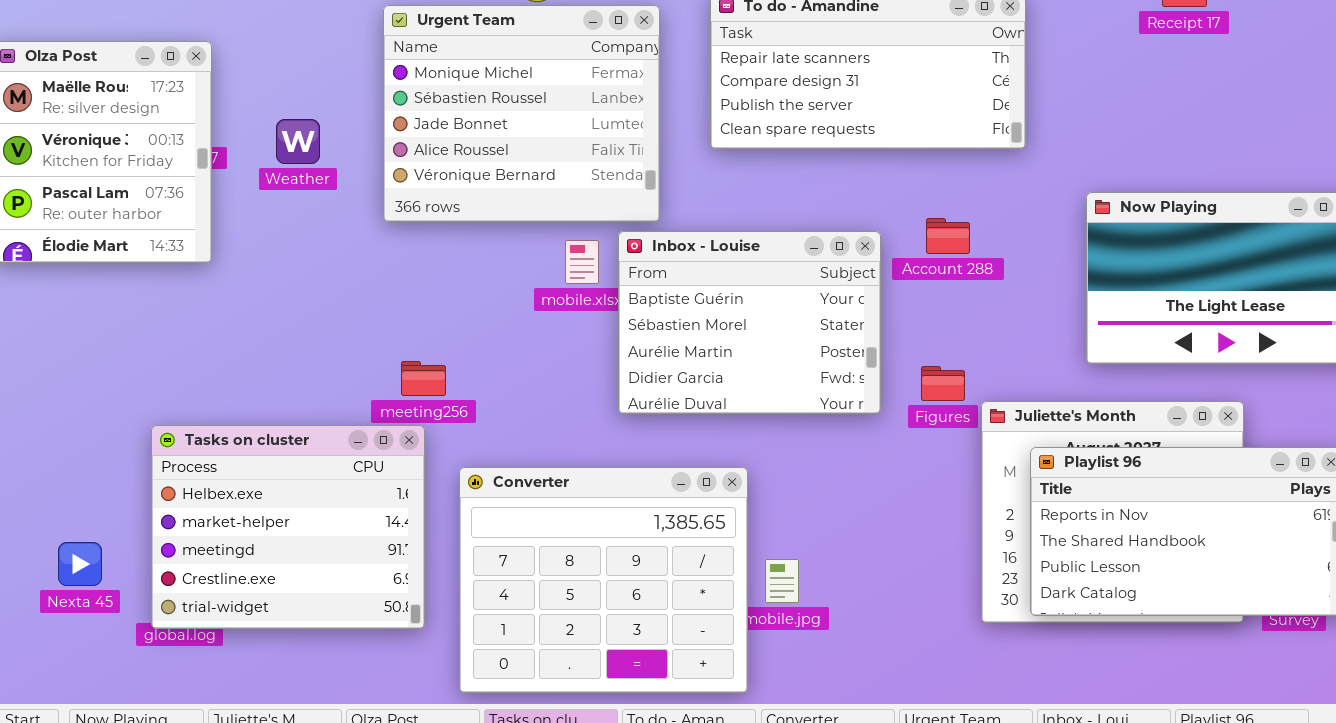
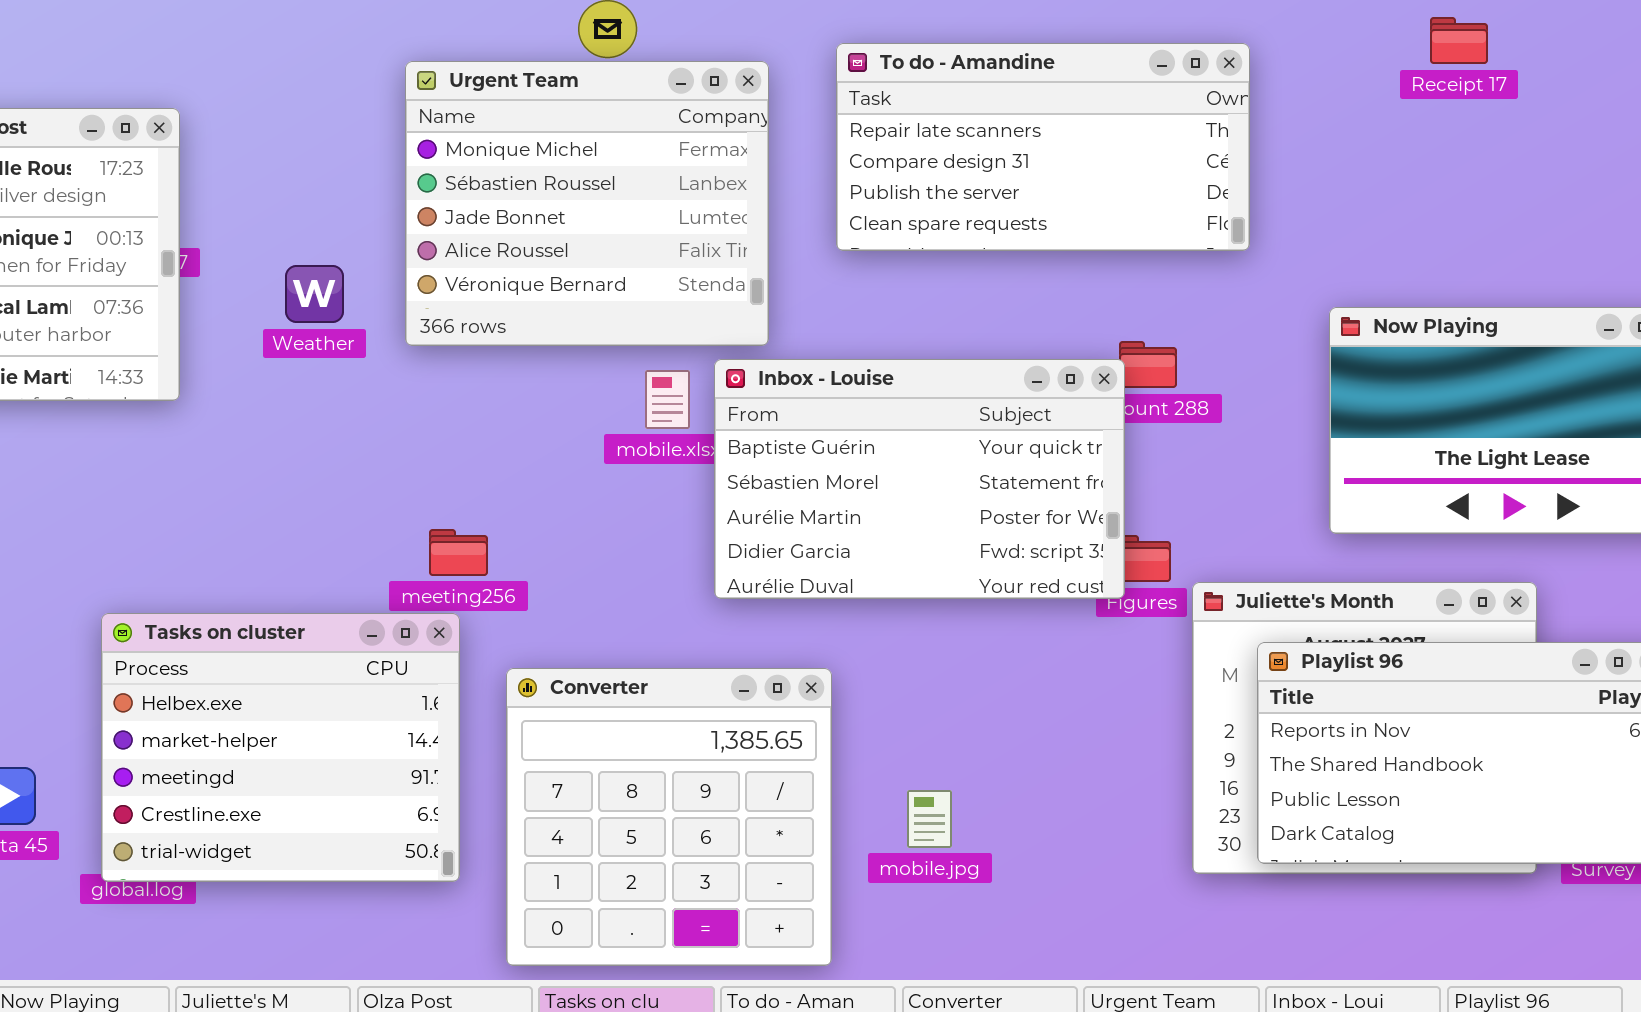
Weather: [276,119,320,164] -> [285,265,344,323], moved
Inbox - Louise: [618,231,881,414] -> [714,359,1125,599], resized
Converter: [459,467,748,693] -> [506,668,832,966], resized

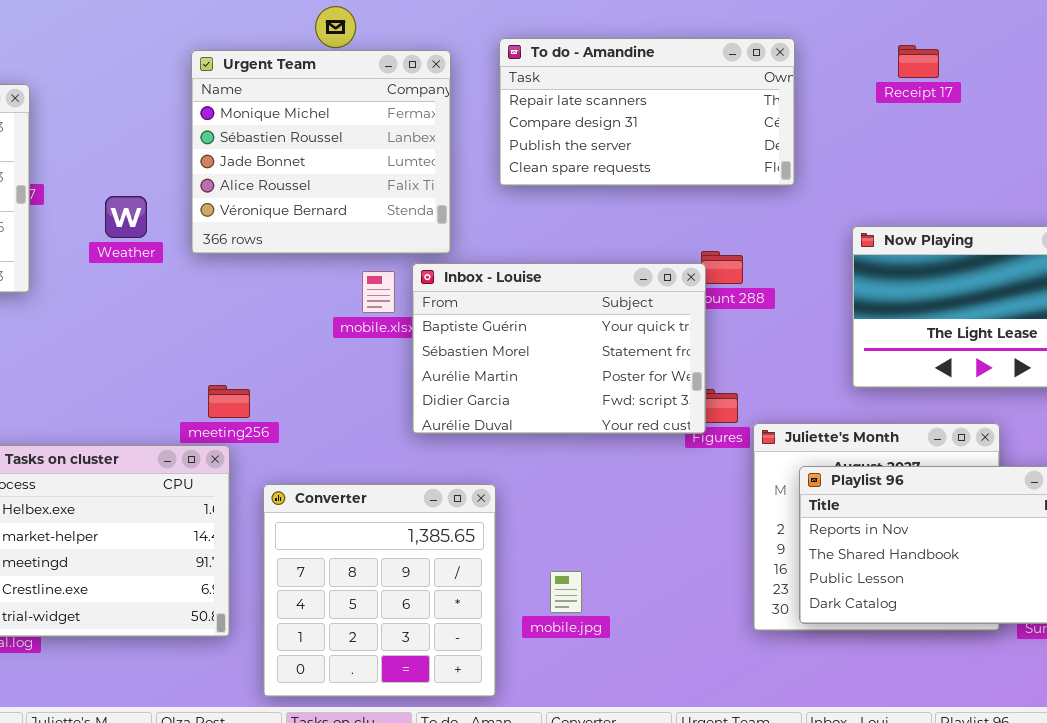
Receipt 17: [1430,17,1488,64] -> [898,45,939,78], moved

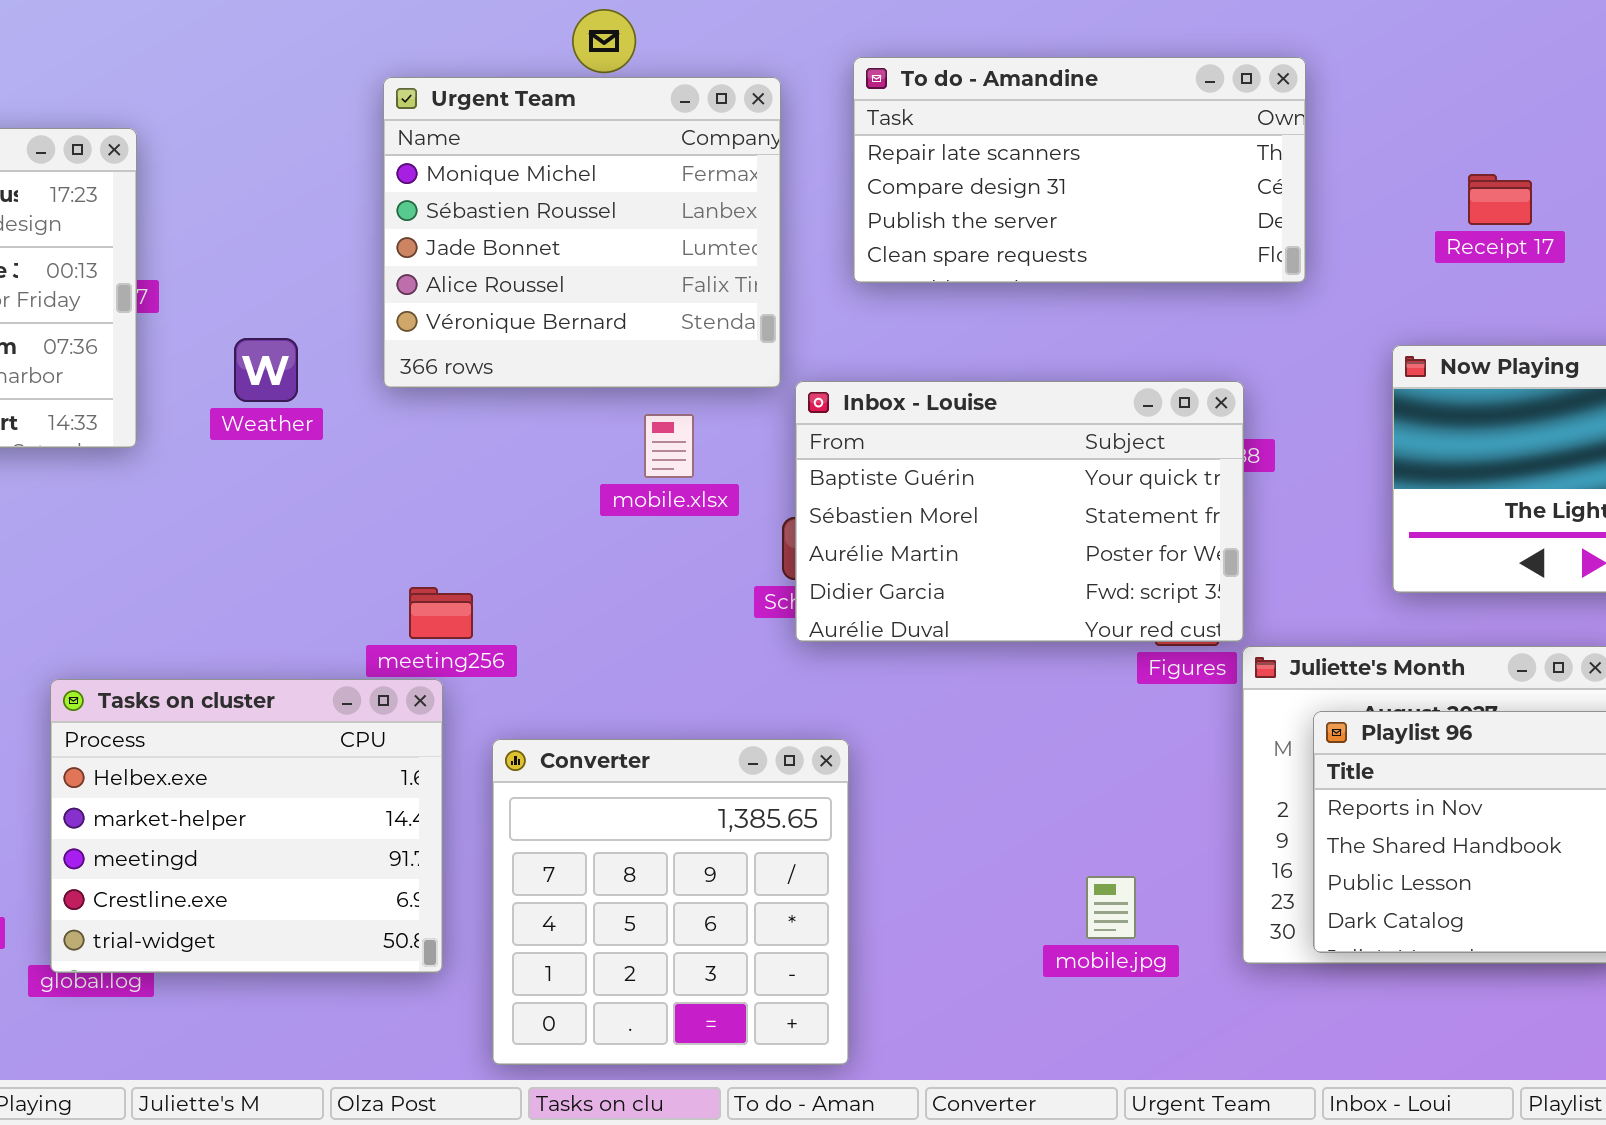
Receipt 17: [898,45,939,78] -> [1468,174,1532,225], moved
Weather: [105,196,147,238] -> [234,338,298,402], moved
Inbox - Louise: [412,263,706,434] -> [795,381,1244,642], moved
mobile.jpg: [550,571,582,613] -> [1086,876,1136,939], moved

